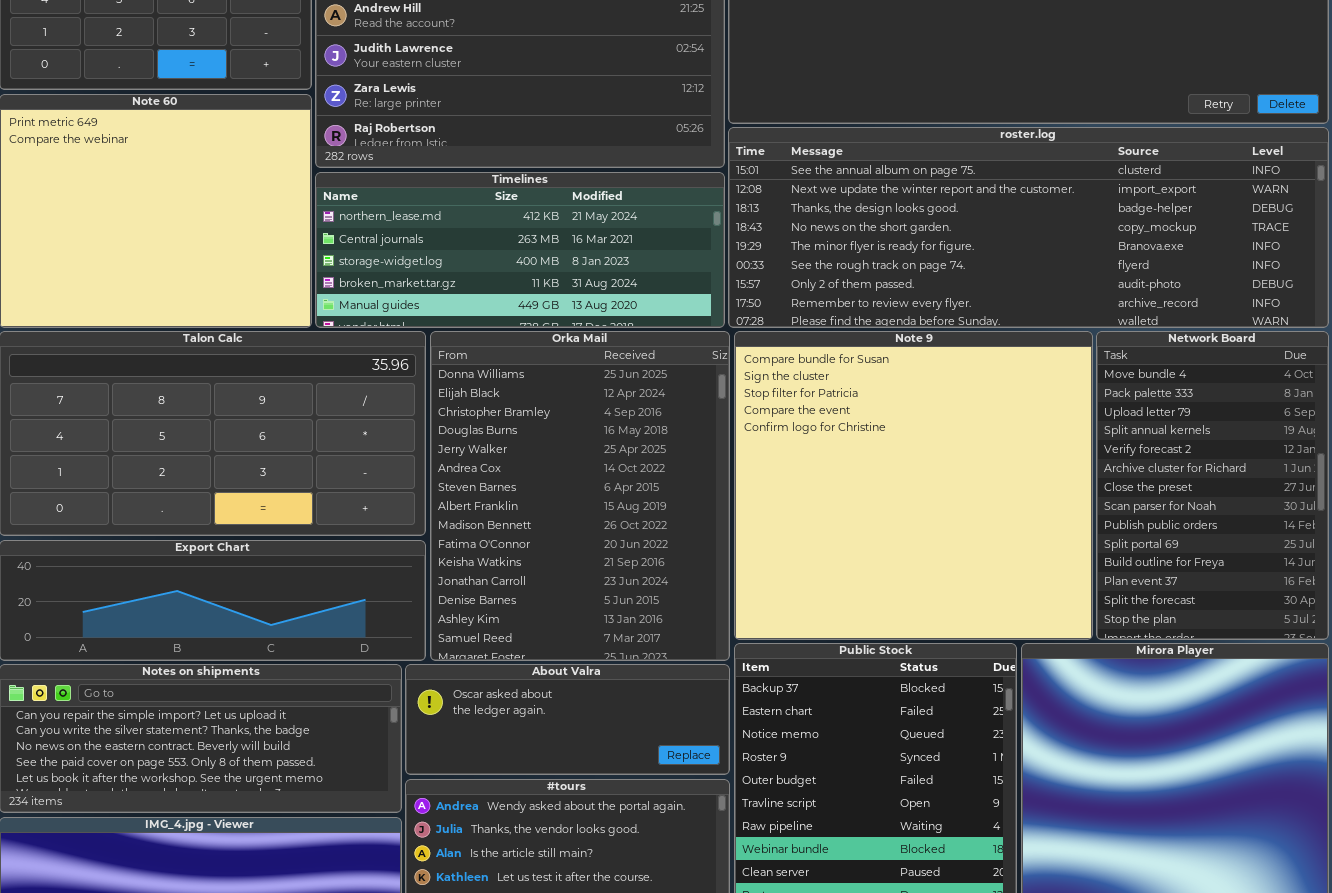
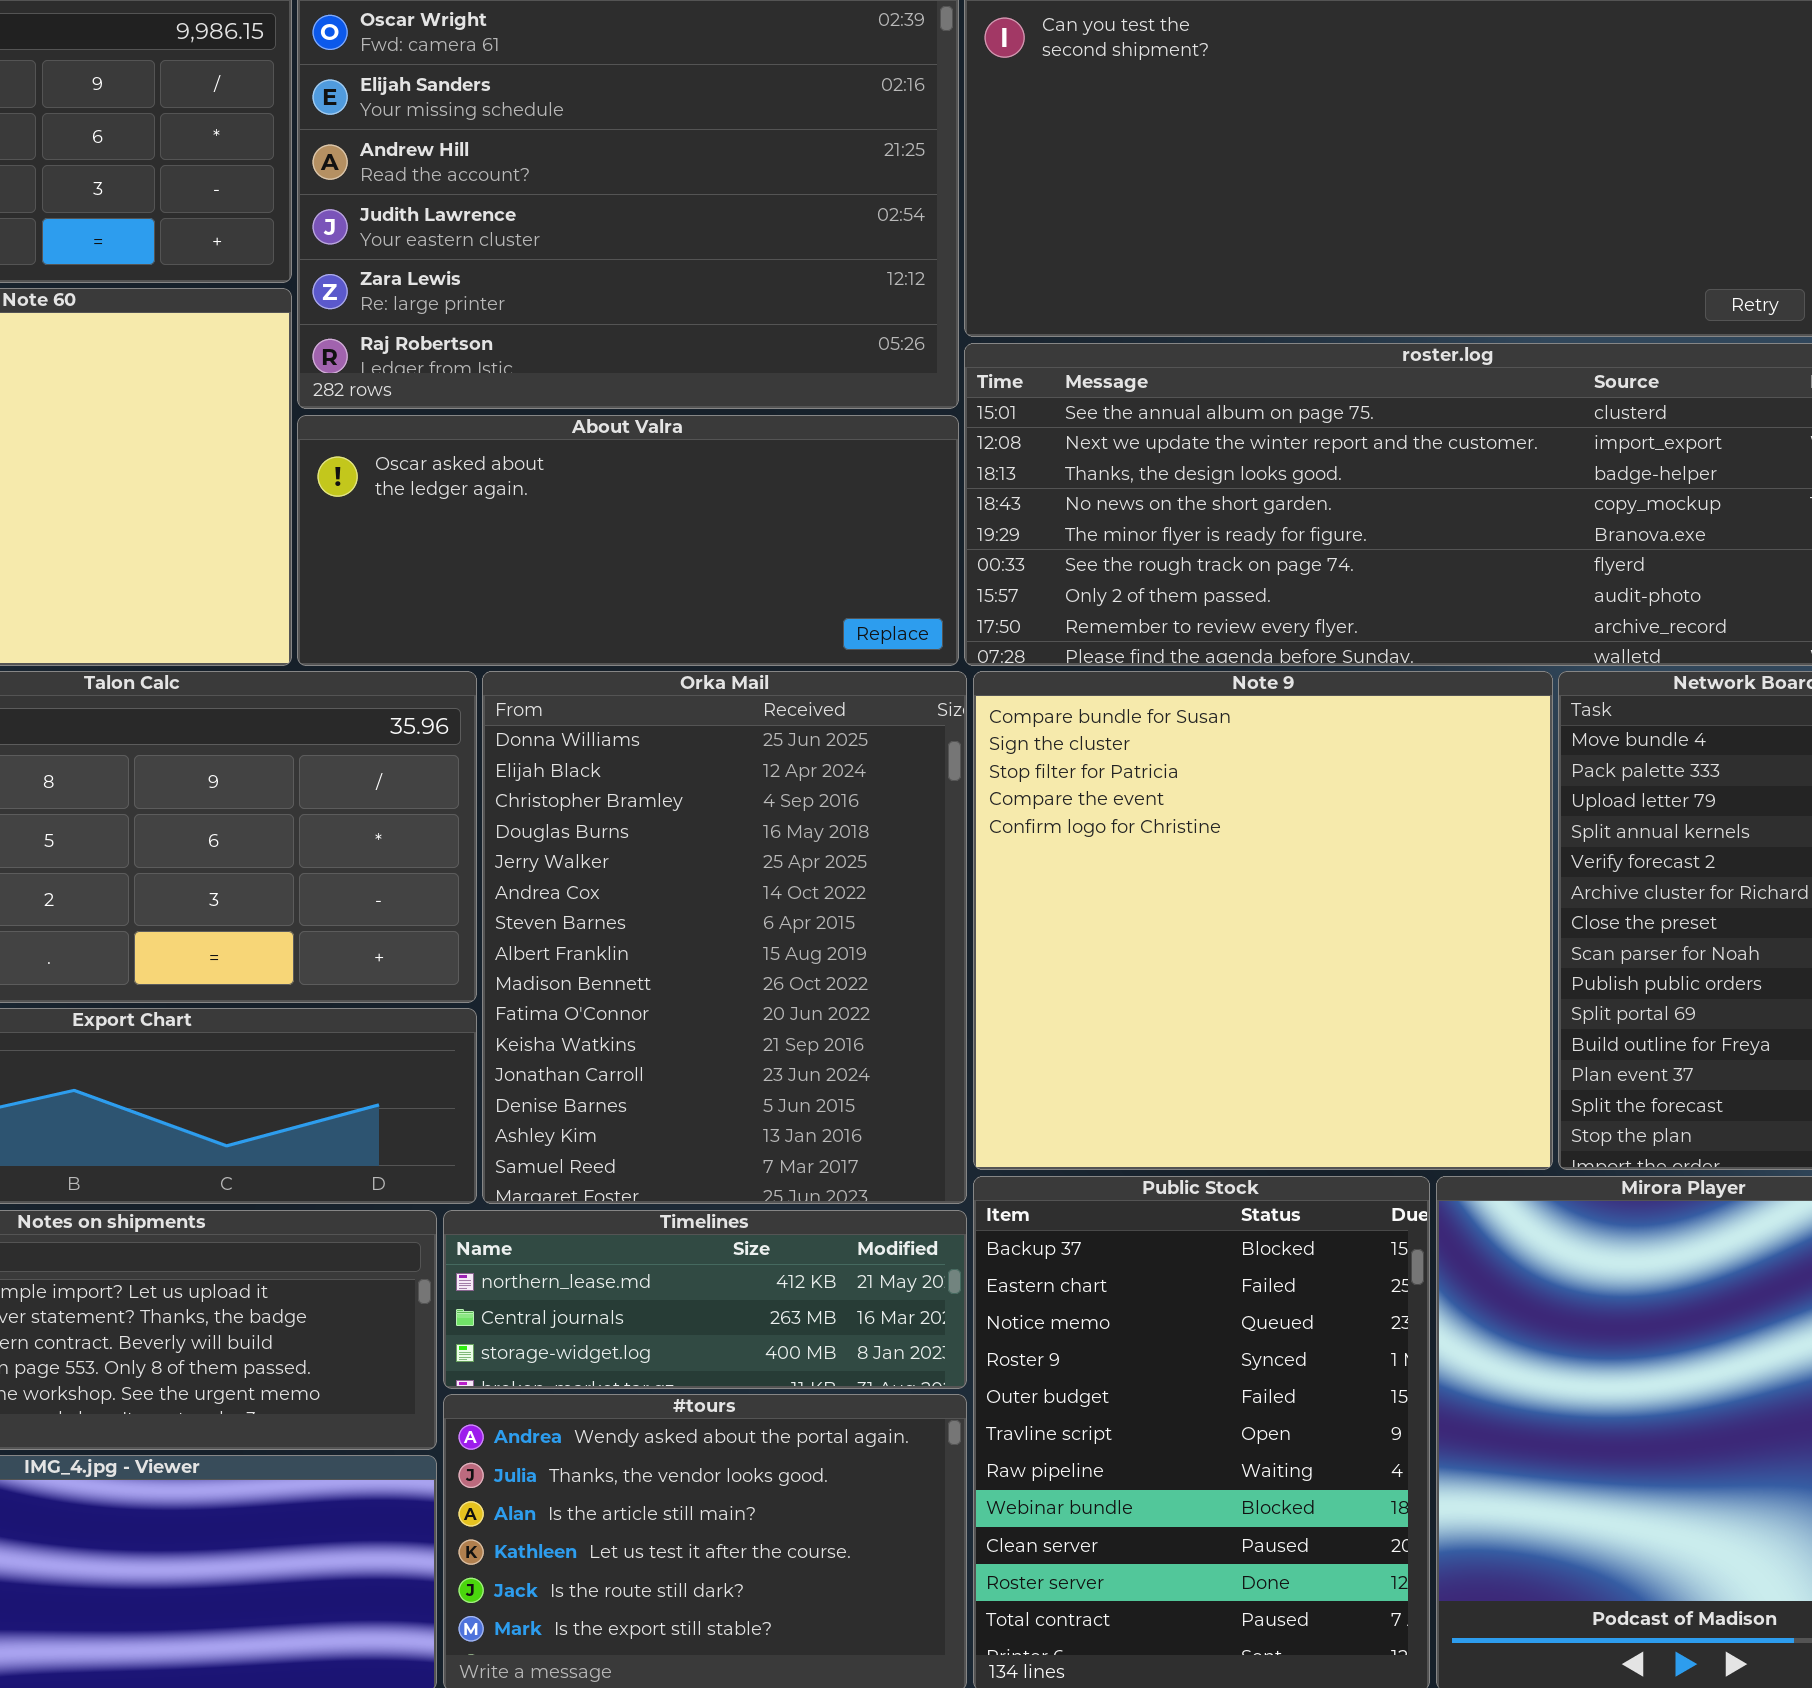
Timelines: [315,172,725,328] -> [443,1210,967,1389], moved, resized
About Valra: [405,664,730,775] -> [297,415,959,666], moved, resized

